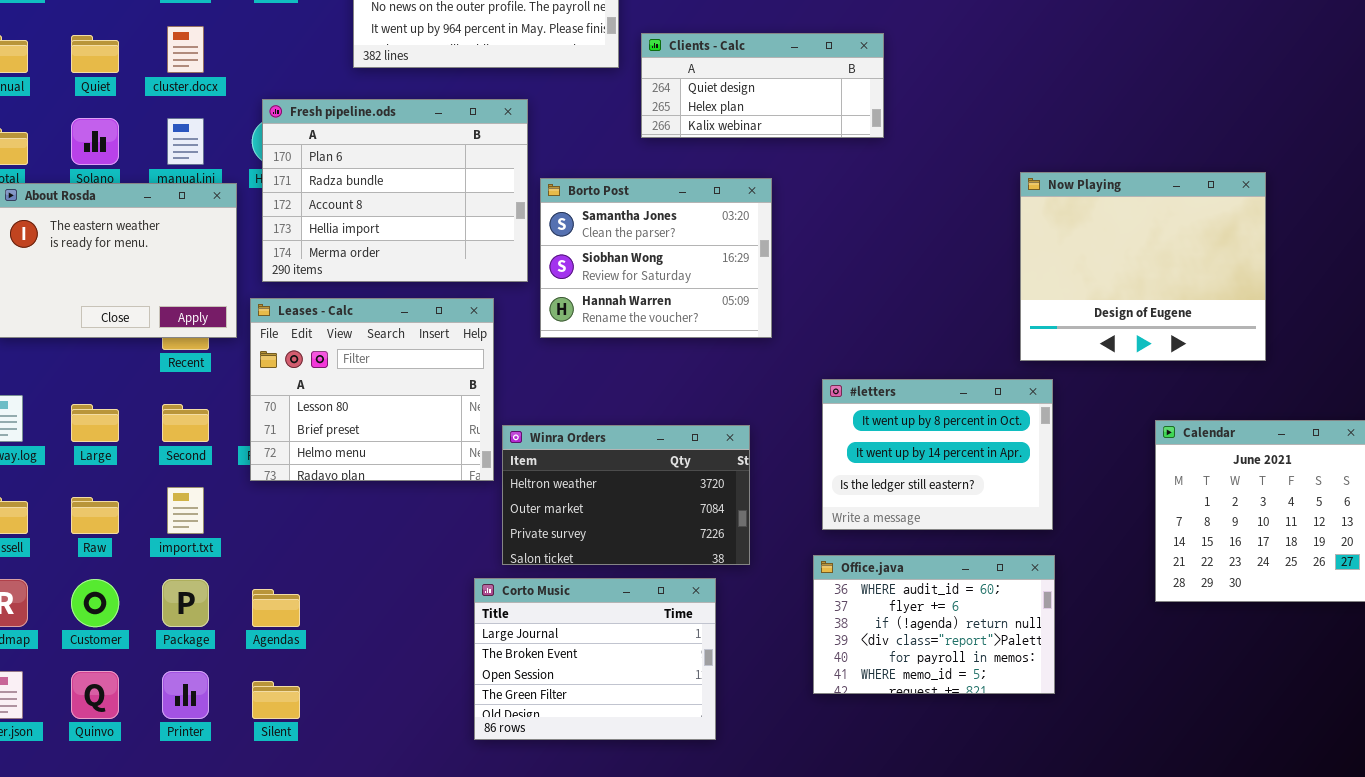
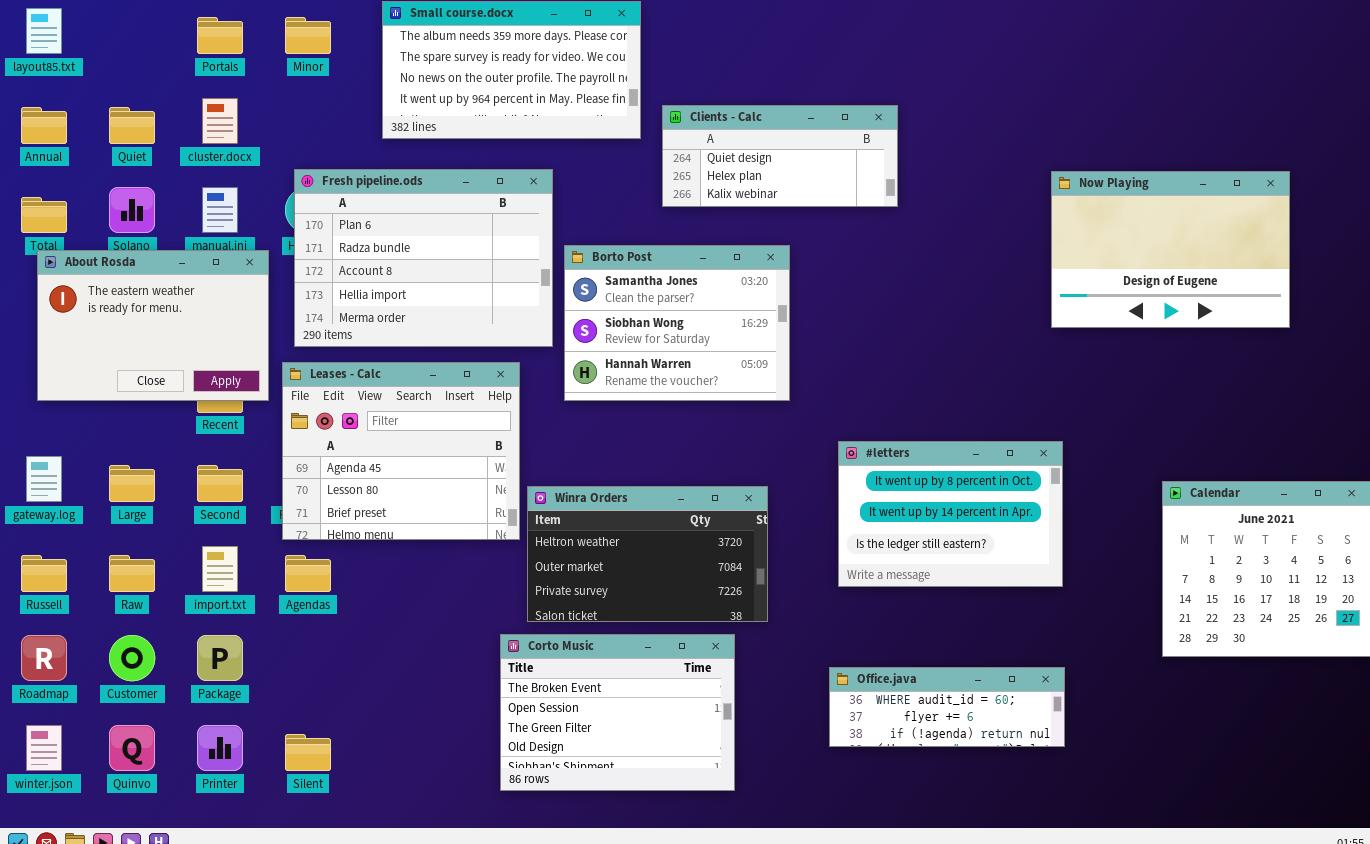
Now Playing: [1020,172,1266,361] -> [1051,171,1290,328], moved, resized
Leases - Calc: [250,298,494,481] -> [282,362,520,540], scrolled up 1 row
Office.java: [813,555,1055,694] -> [829,667,1065,747], resized
Corto Music: [474,578,716,740] -> [500,634,735,791], scrolled down 1 row
Agendas: [252,589,300,627] -> [285,555,331,592], moved

